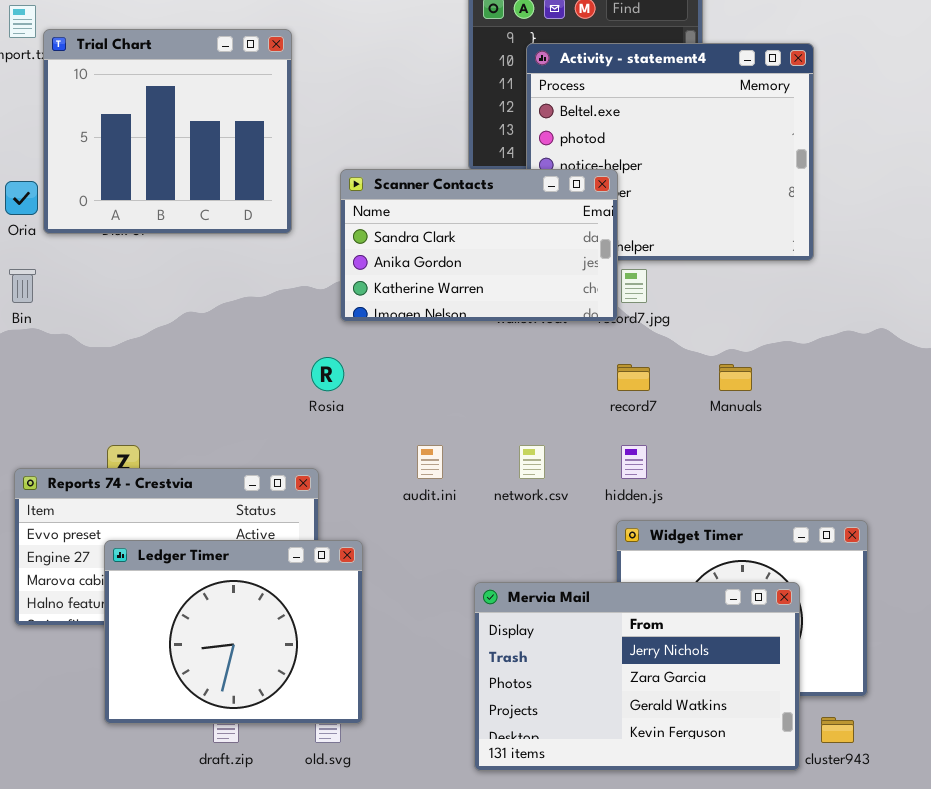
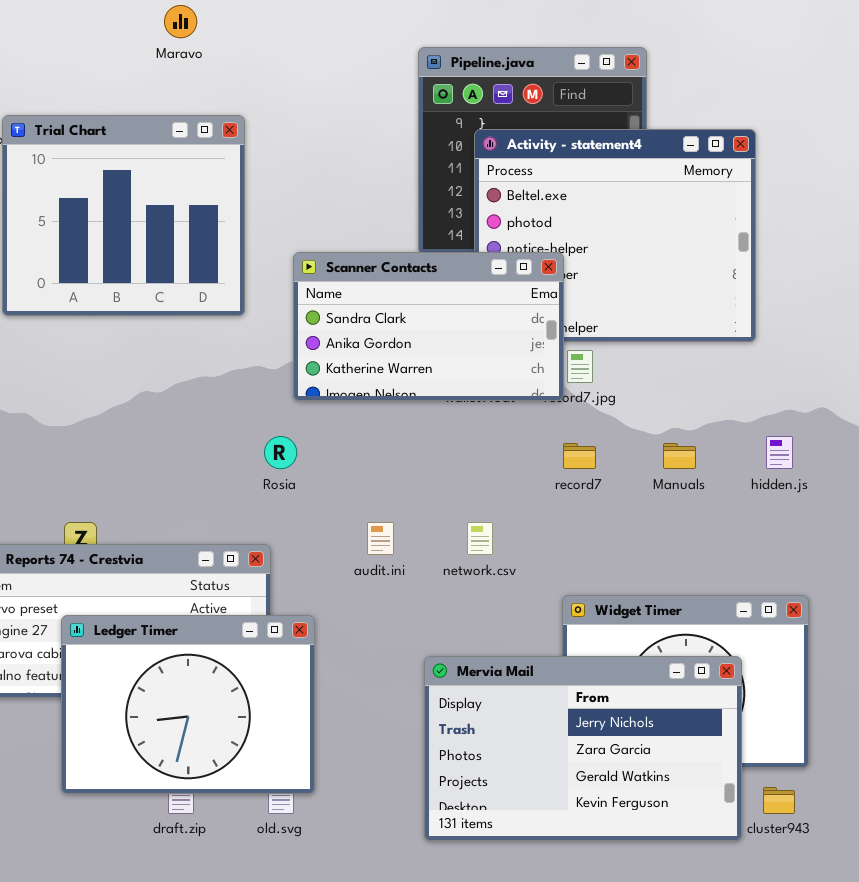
hidden.js: [621,445,647,479] -> [766,436,793,469], moved

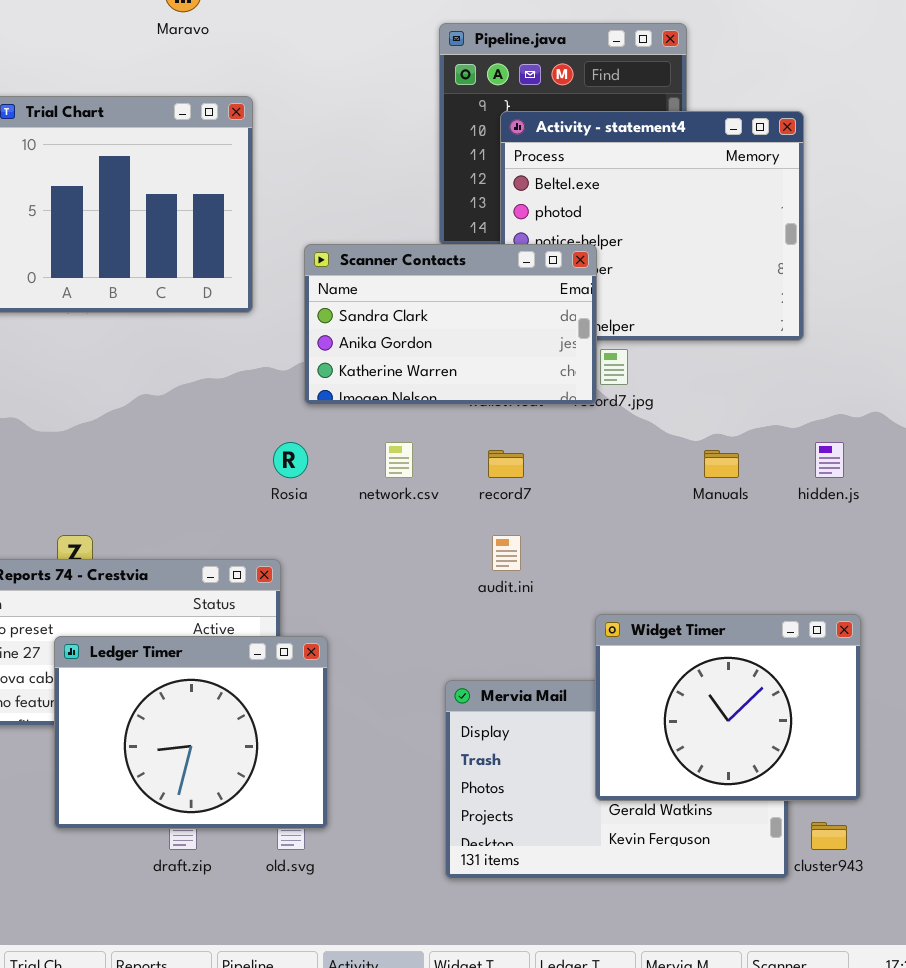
record7: [563,443,596,469] -> [488,450,524,478], moved
audit.ini: [367,522,394,555] -> [492,535,521,571], moved
network.csv: [467,522,493,555] -> [385,442,413,478], moved
Widget Timer: [562,595,809,768] -> [595,614,861,801], raised

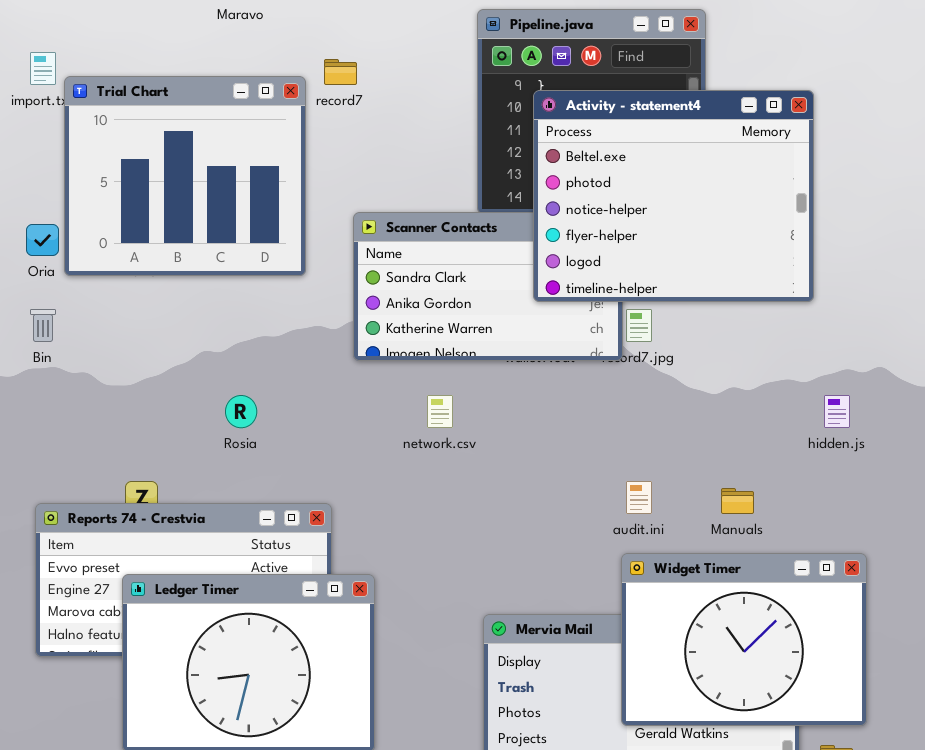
Activity - statement4: [500,111,804,341] -> [533,90,814,302], raised
Rosia: [273,442,308,478] -> [225,395,257,428], moved
record7: [488,450,524,478] -> [324,59,357,85], moved
Manuals: [704,450,739,478] -> [721,488,754,514], moved
audit.ini: [492,535,521,571] -> [626,481,652,514], moved

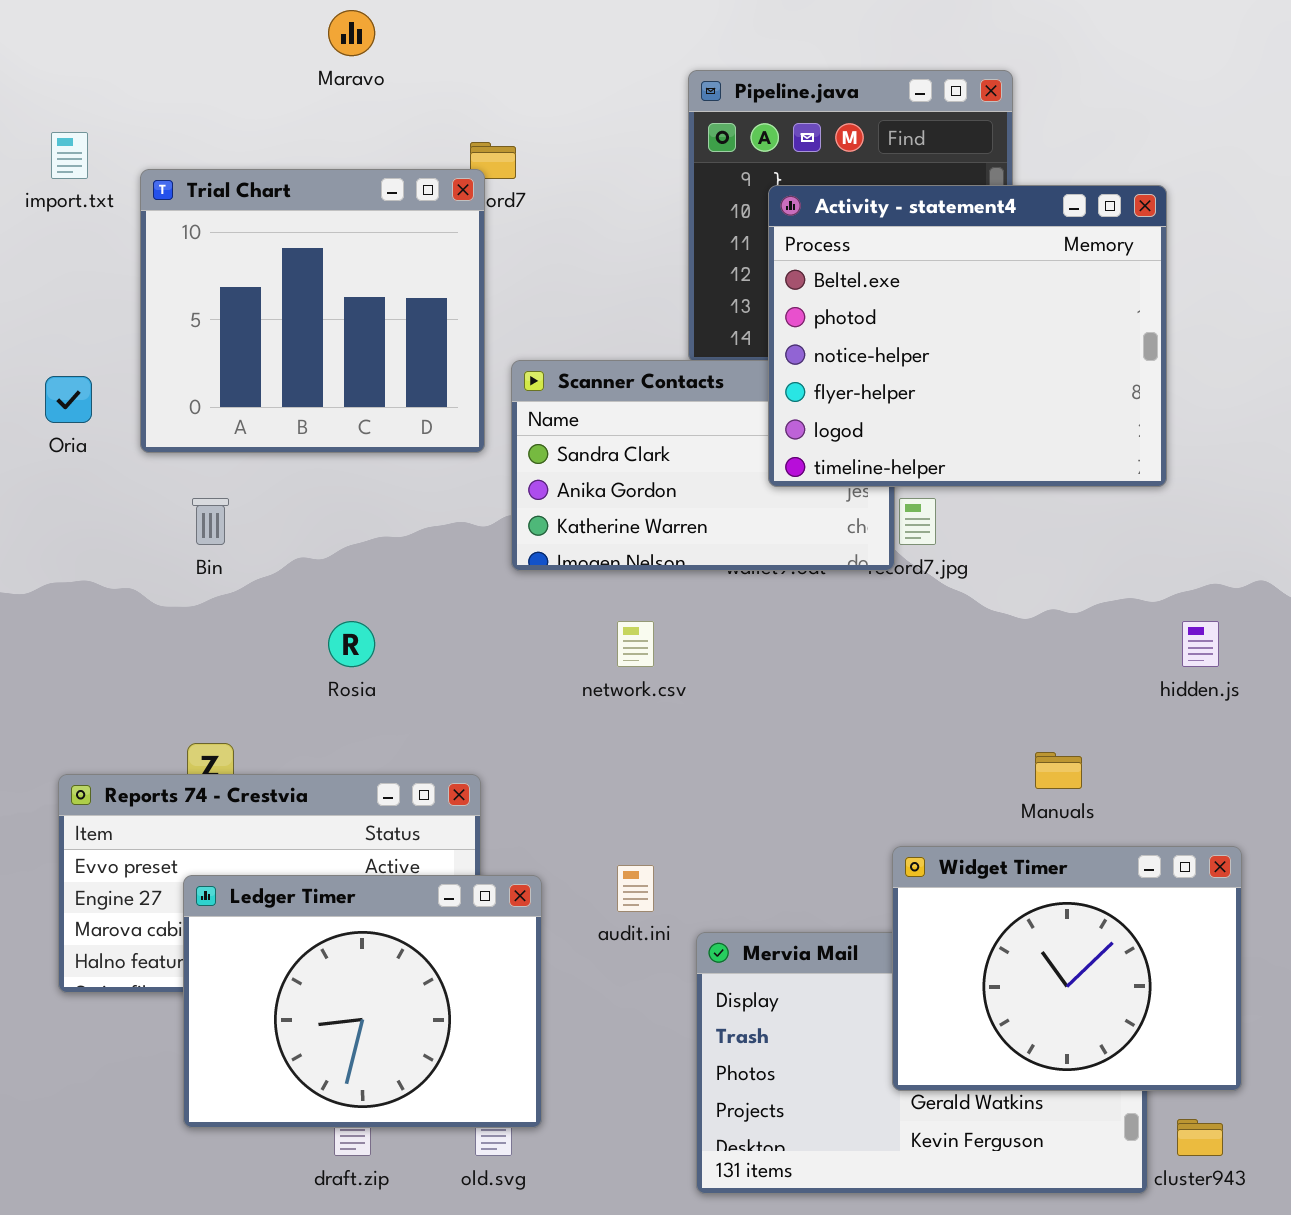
Trial Chart: [64,76,306,276] -> [140,169,485,453], moved
Bin: [30,309,56,342] -> [192,498,229,545], moved
audit.ini: [626,481,652,514] -> [617,865,654,912], moved

